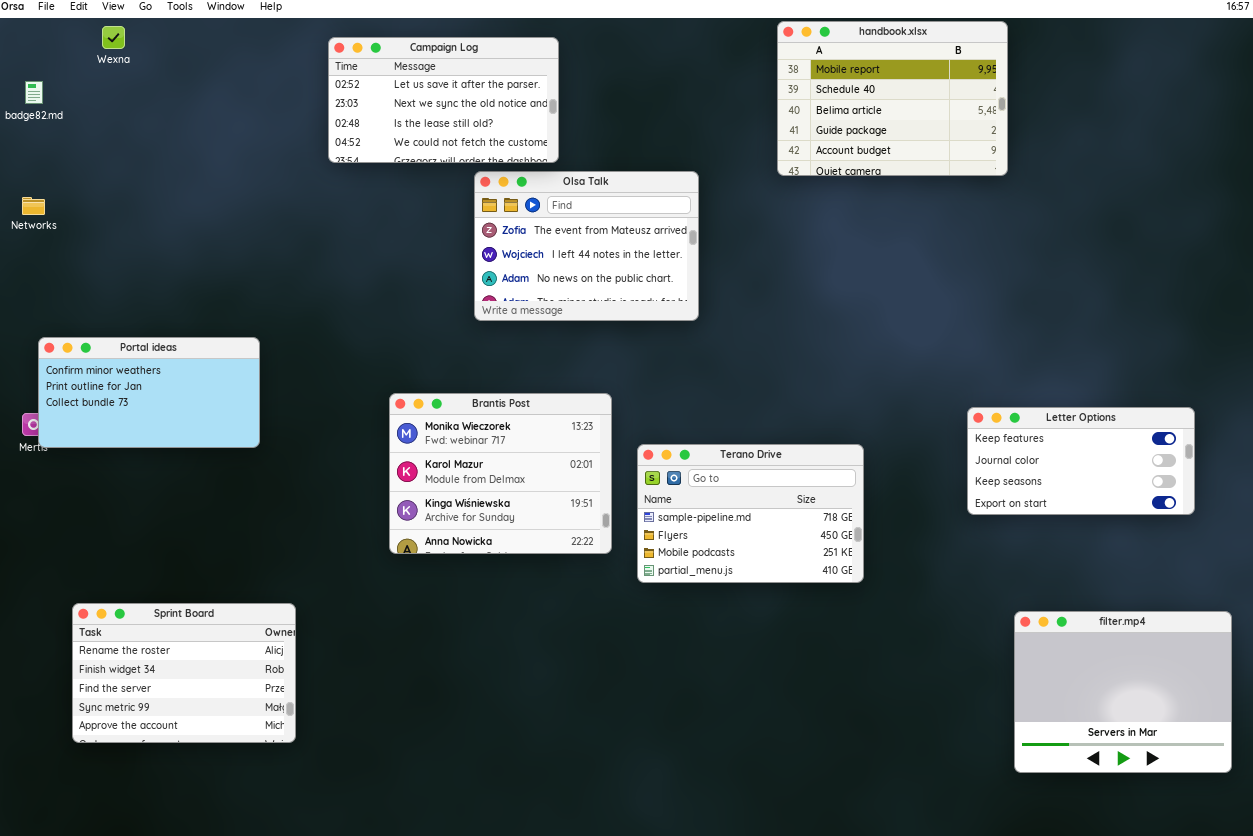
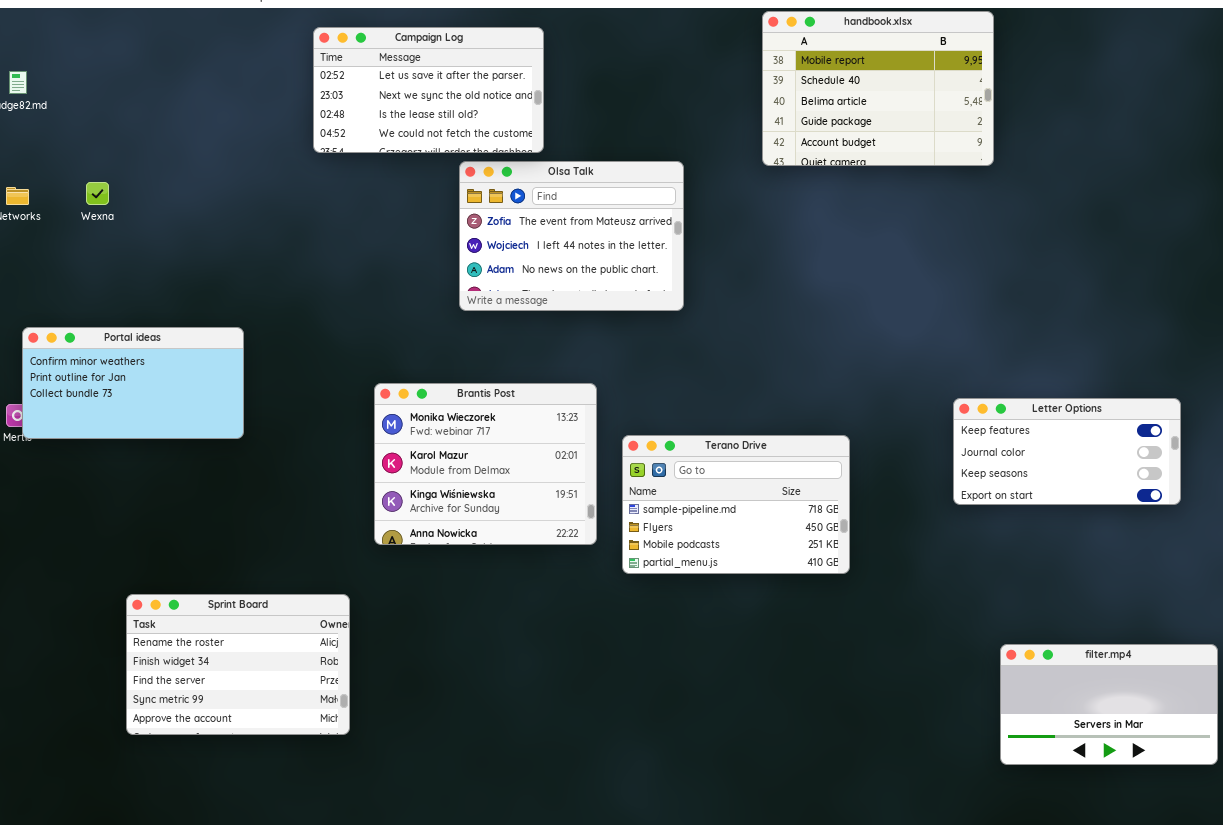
Wexna: [102,26,125,49] -> [86,182,109,205], moved
Sprint Board: [72,603,296,743] -> [126,594,350,735], moved
filter.mp4: [1014,611,1232,773] -> [1000,644,1218,765], resized

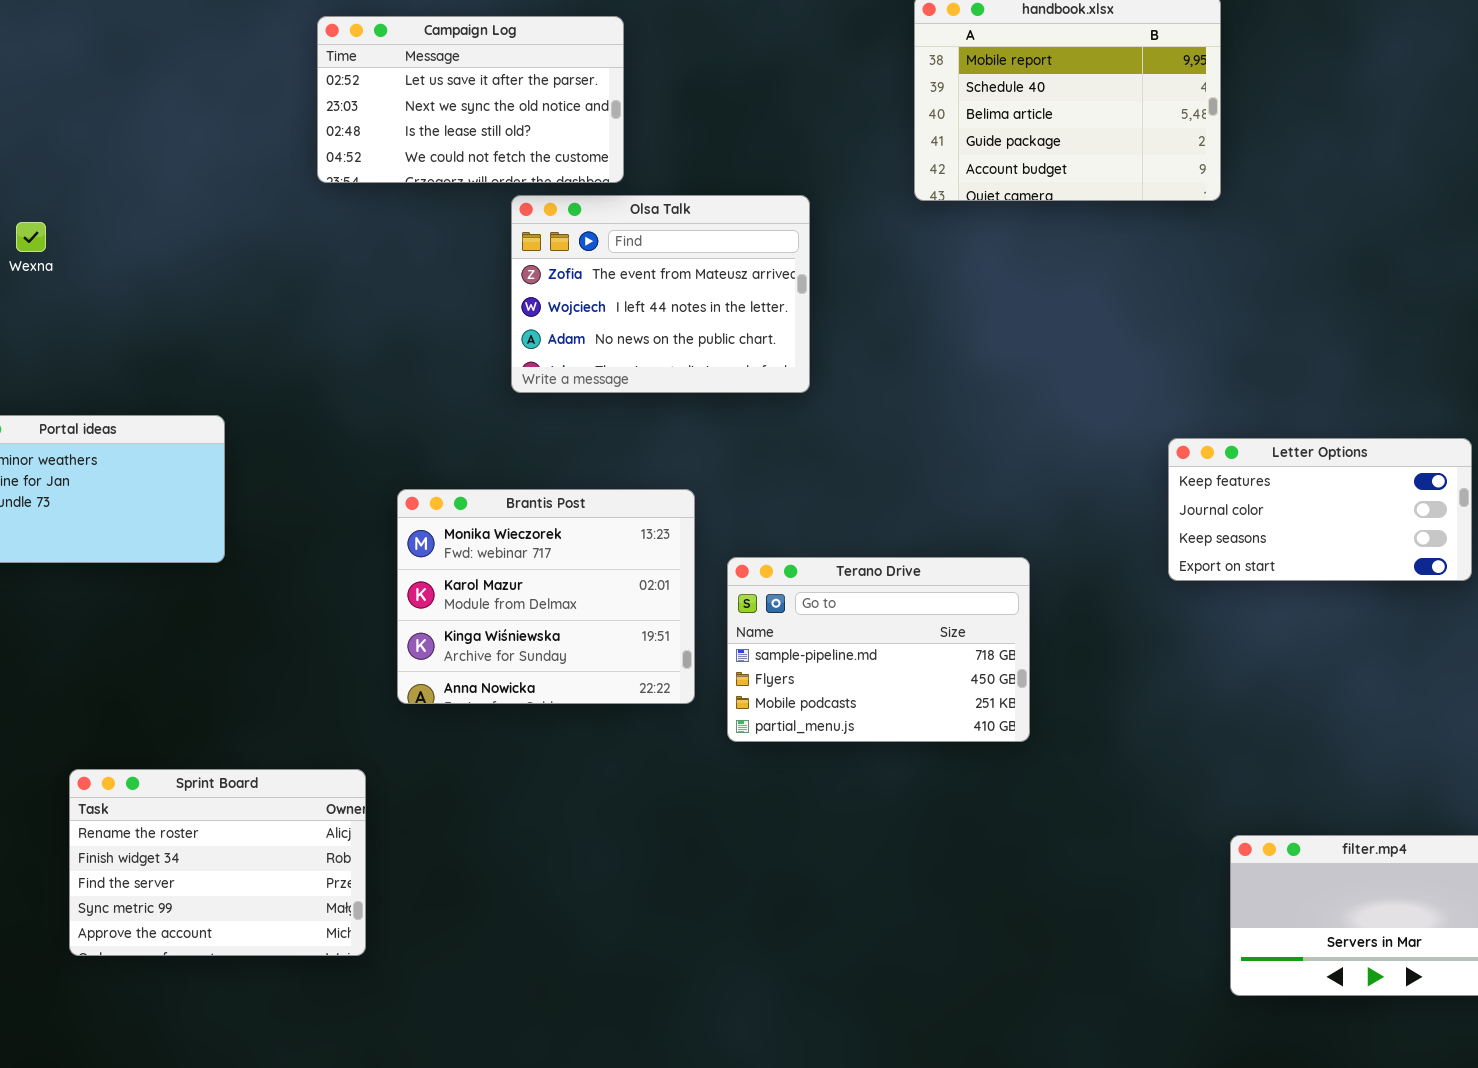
Letter Options: [953,398,1181,505] -> [1168,438,1472,581], moved

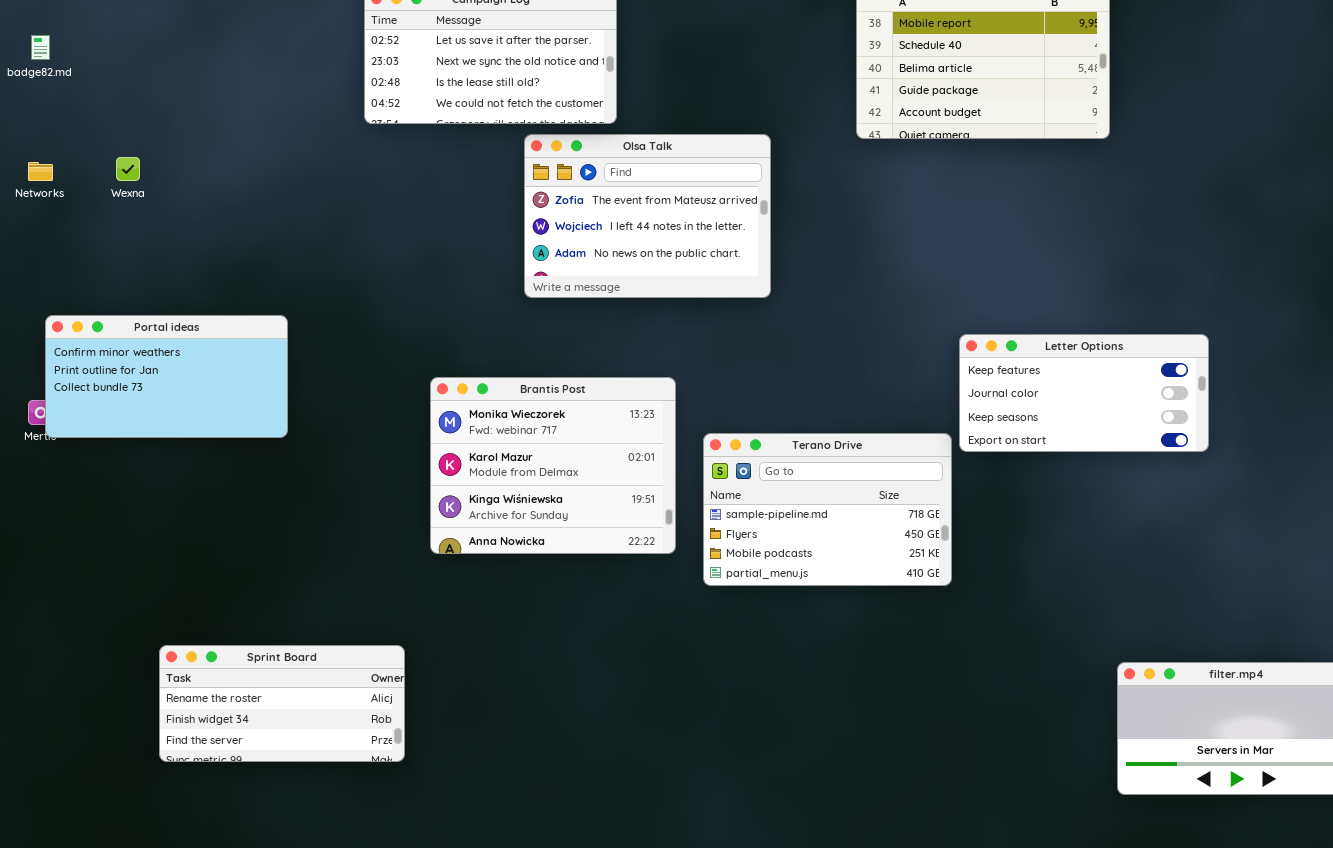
Letter Options: [1168,438,1472,581] -> [959,334,1209,452], moved
Sprint Board: [69,769,366,956] -> [159,645,405,762], resized

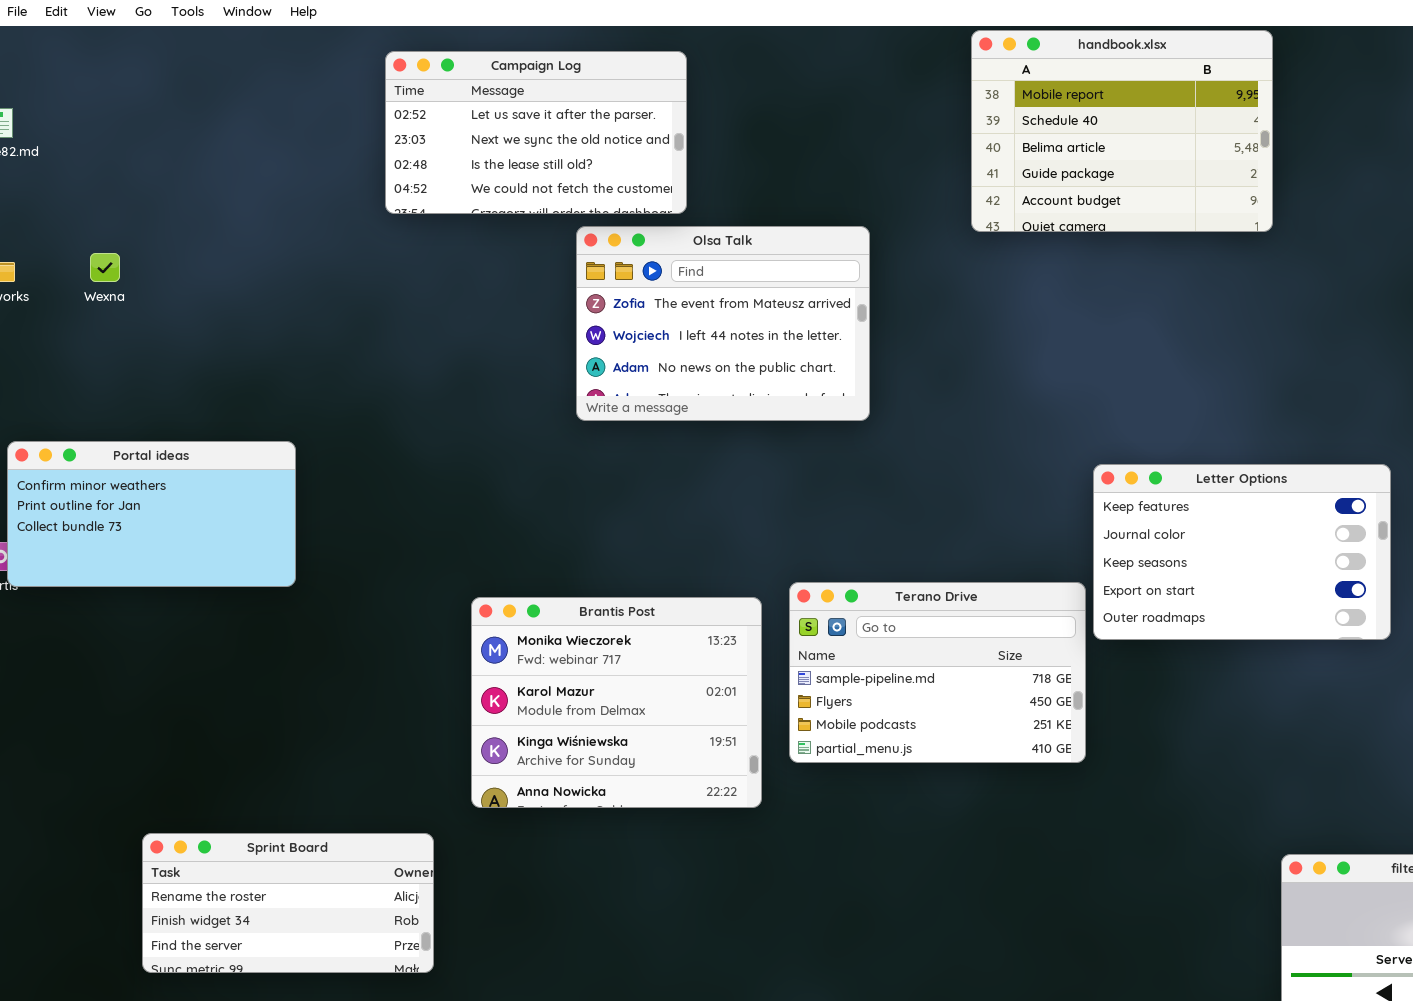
Letter Options: [959,334,1209,452] -> [1093,464,1391,640], resized
Brantis Post: [430,377,676,554] -> [471,597,762,808], moved

